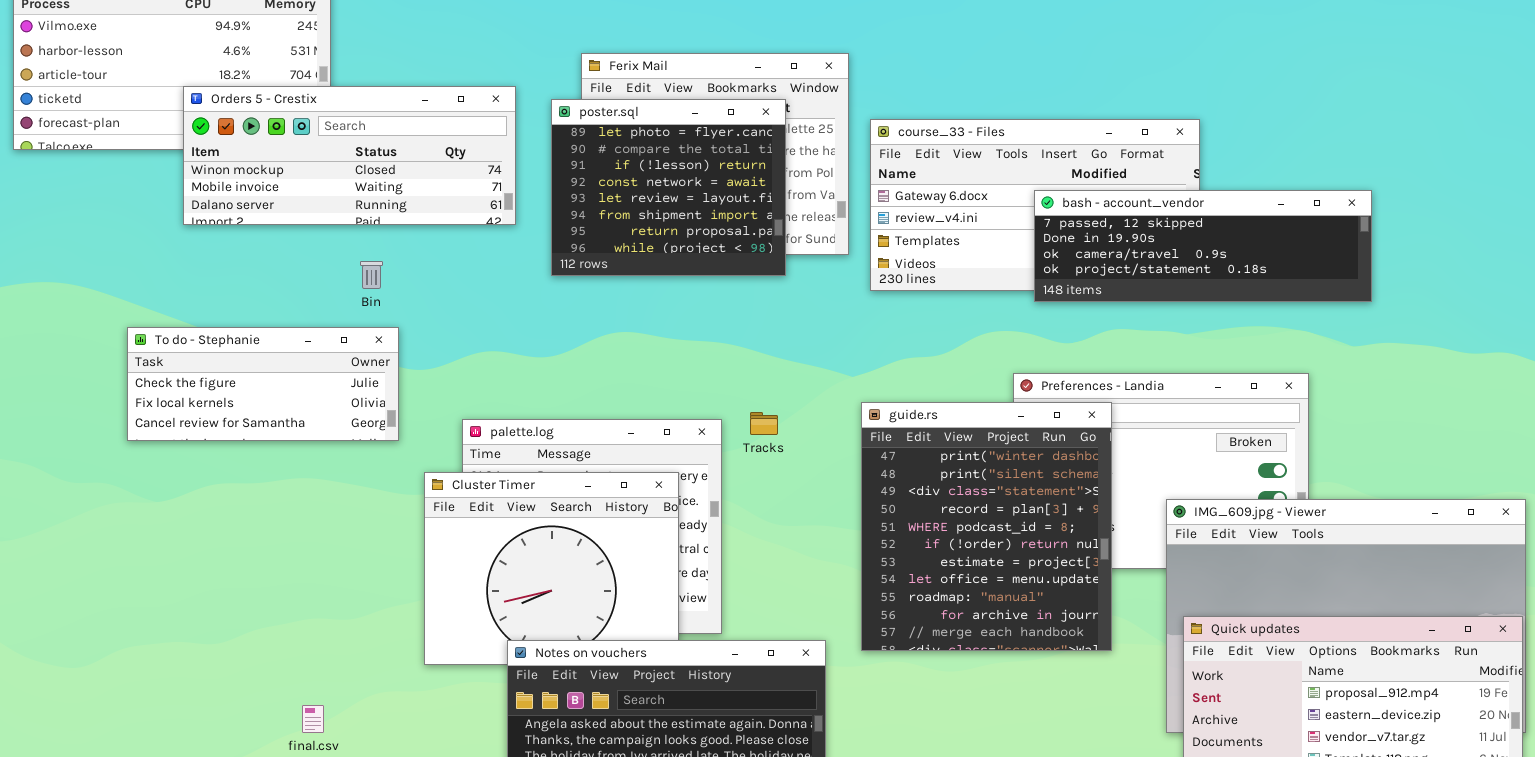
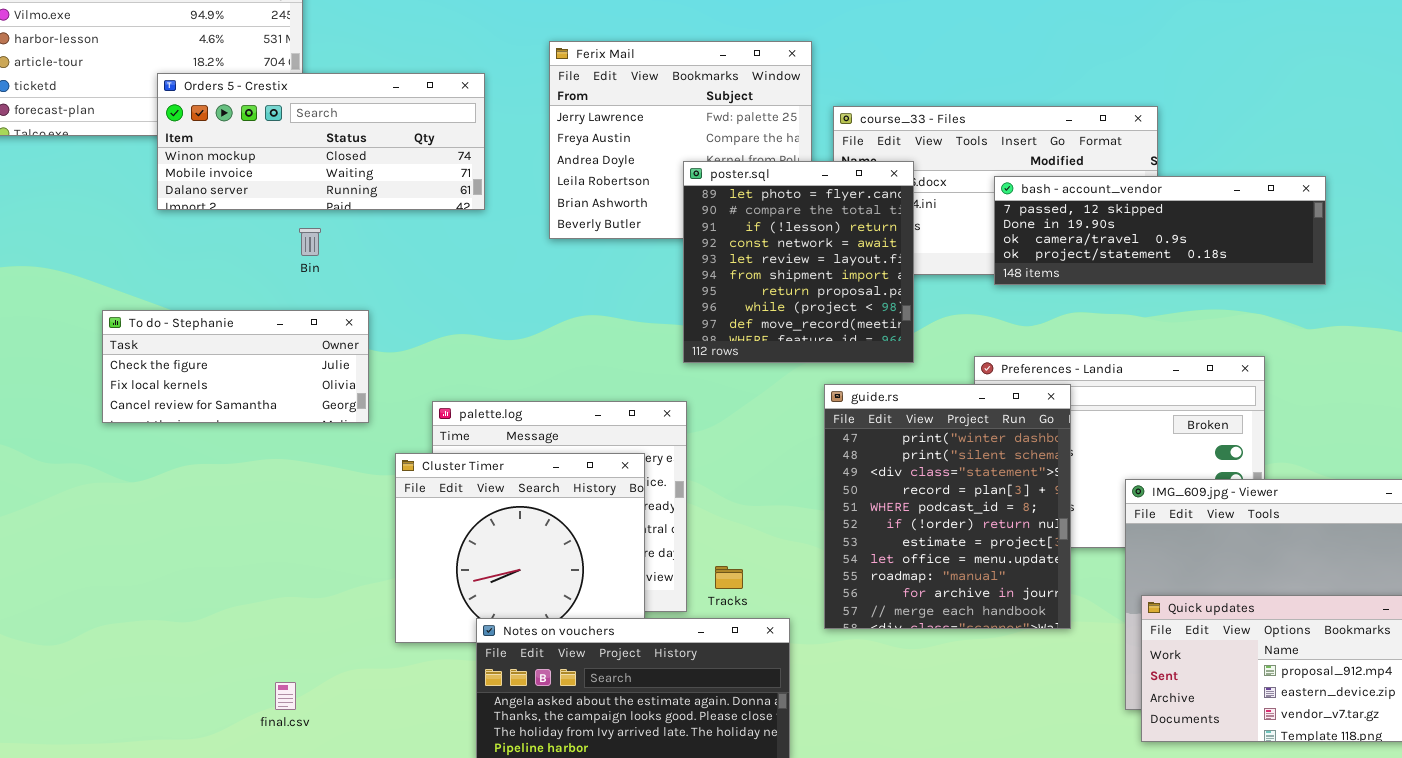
poster.sql: [551,99,786,276] -> [683,161,914,363], moved, resized
Bin: [360,261,383,289] -> [299,228,321,256], moved
Tracks: [750,412,778,435] -> [715,566,743,589], moved

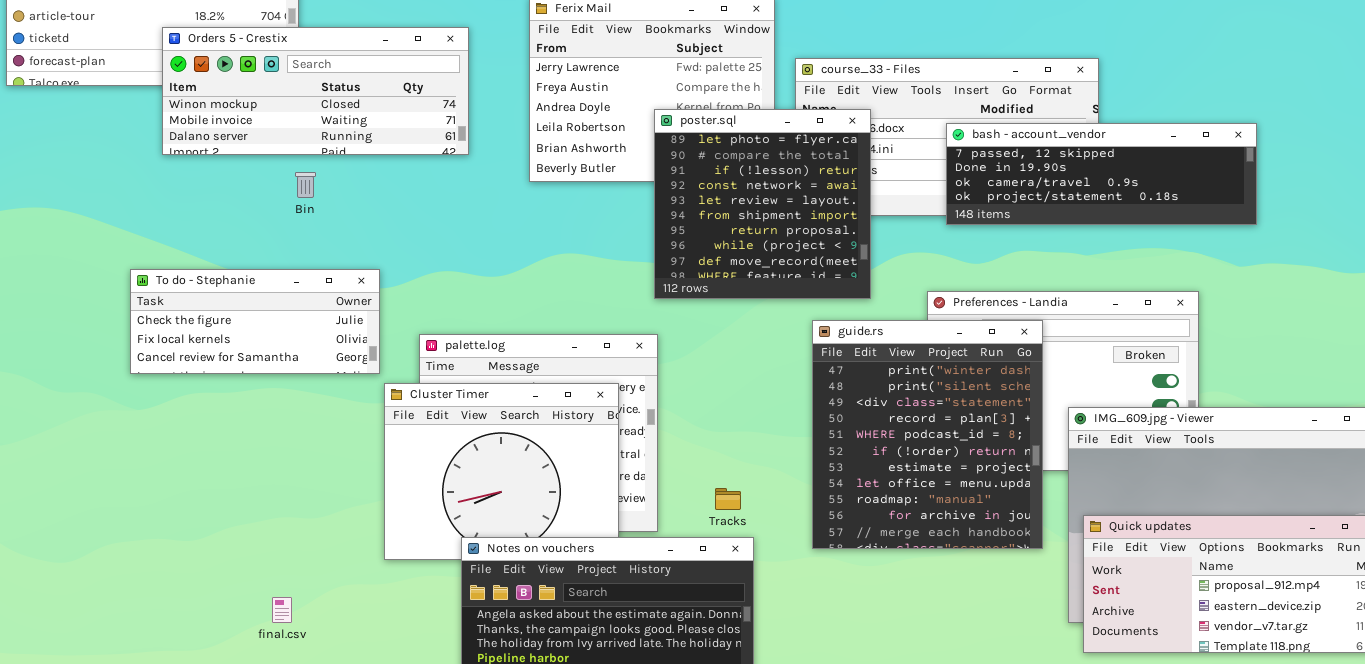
To do - Stephanie: [102,310,369,423] -> [130,269,380,374], moved
guide.rs: [824,384,1071,629] -> [812,320,1043,549], moved
Tracks: [715,566,743,589] -> [715,488,741,510], moved

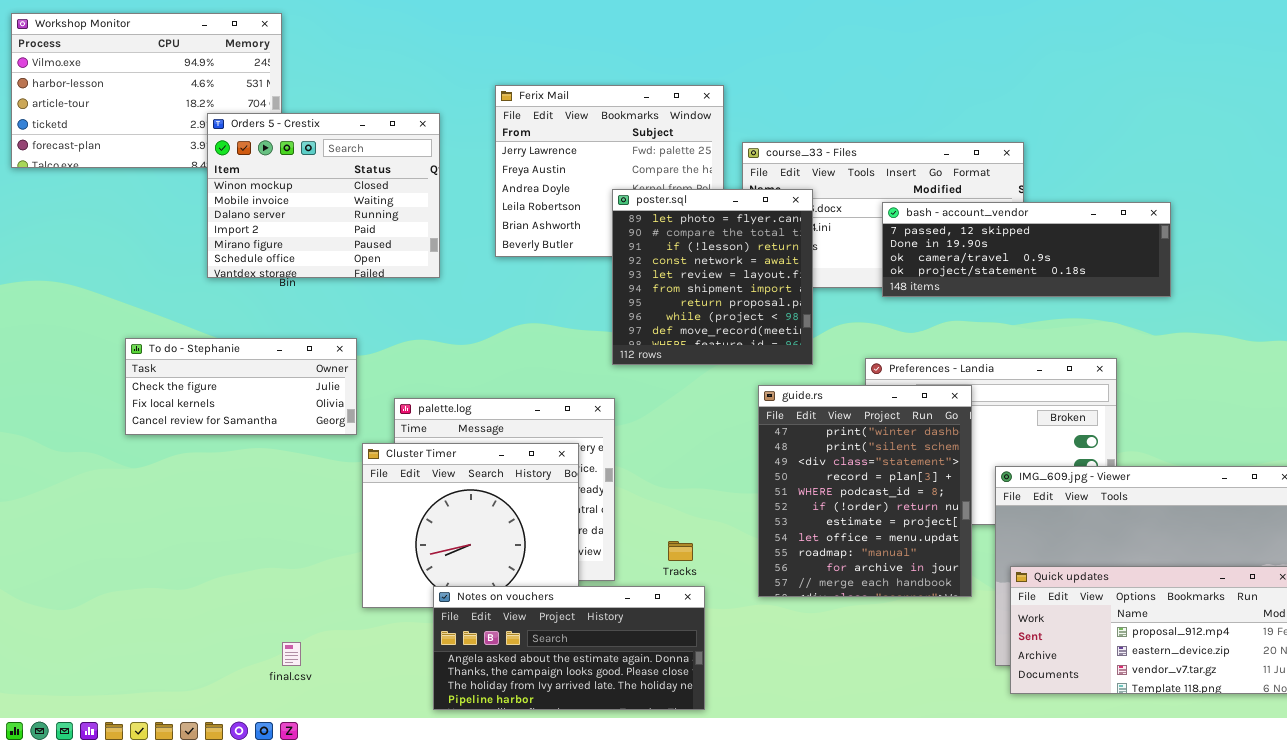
Orders 5 - Crestix: [162,27,469,155] -> [207,113,440,278], resized
final.csv: [272,597,292,623] -> [282,642,301,666], moved

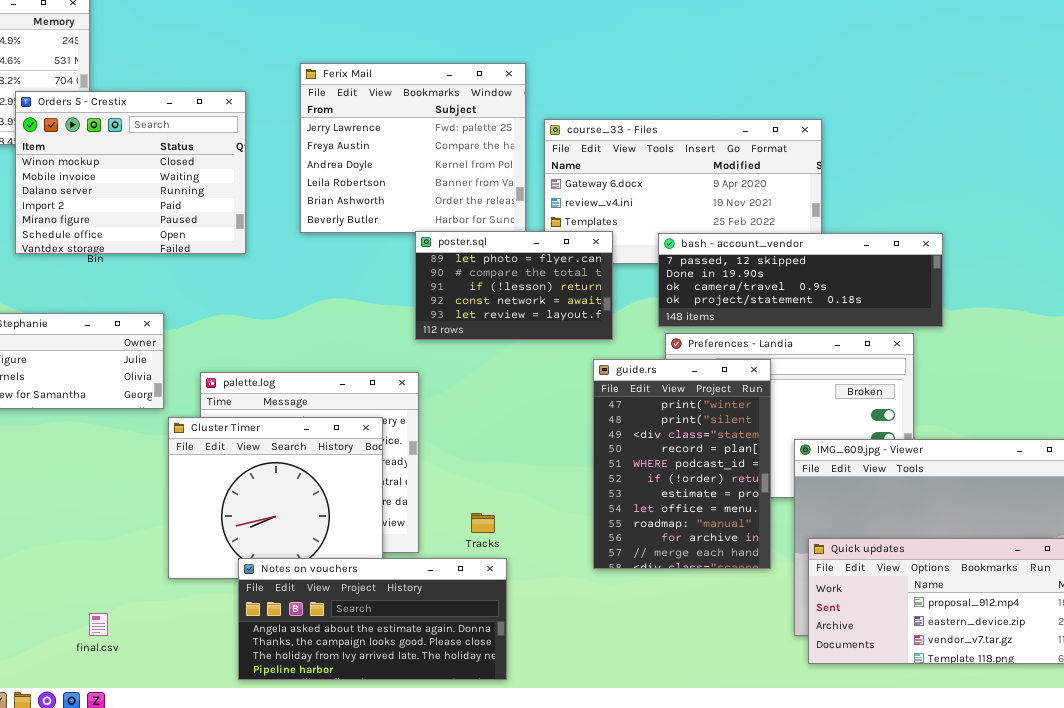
poster.sql: [612,189,813,365] -> [415,231,613,340], resized
bash - account_vendor: [882,202,1171,297] -> [658,233,943,327], moved
guide.rs: [758,385,972,597] -> [593,359,771,569], resized

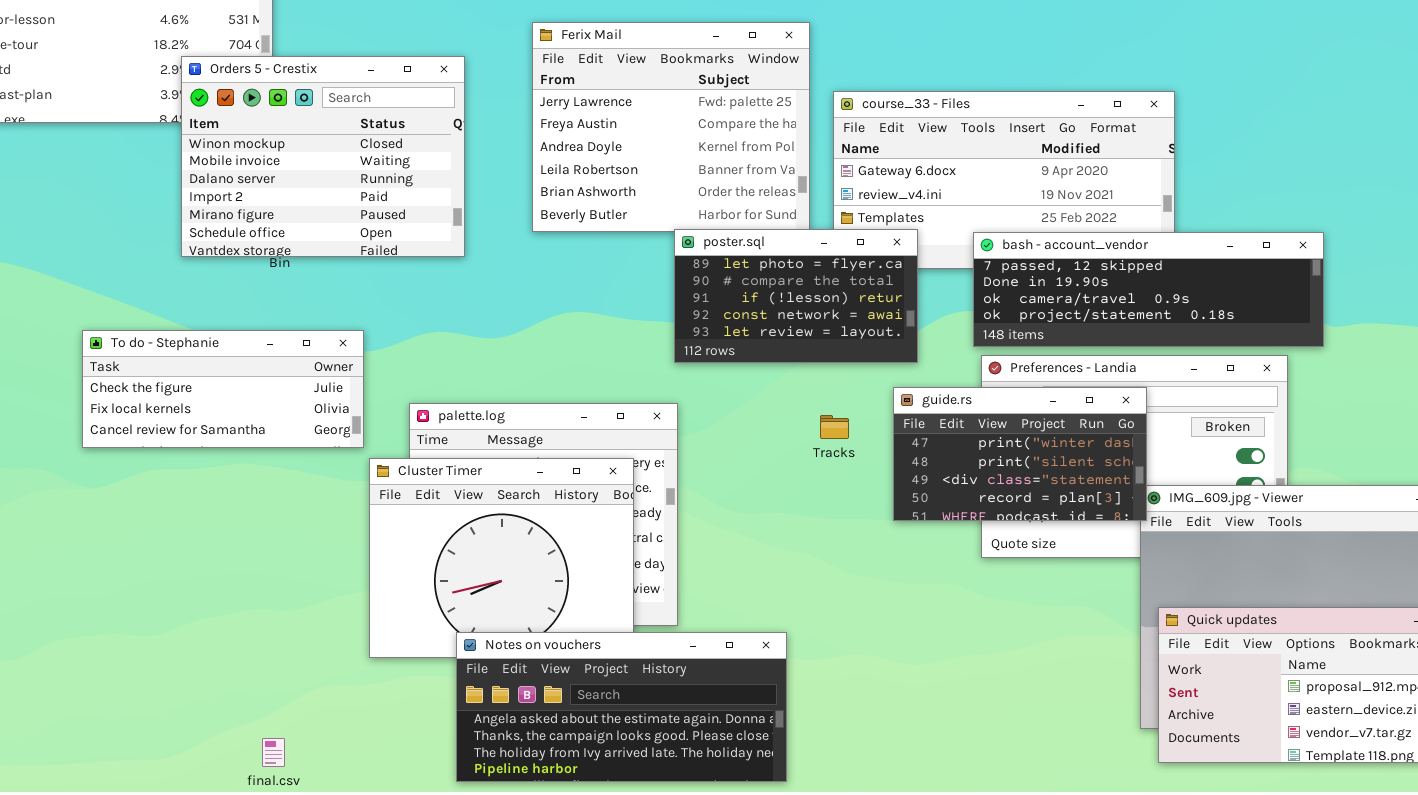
guide.rs: [593,359,771,569] -> [893,387,1147,521], resized
Tracks: [471,513,495,533] -> [820,415,849,439], moved
final.csv: [89,613,108,636] -> [262,738,285,767], moved

